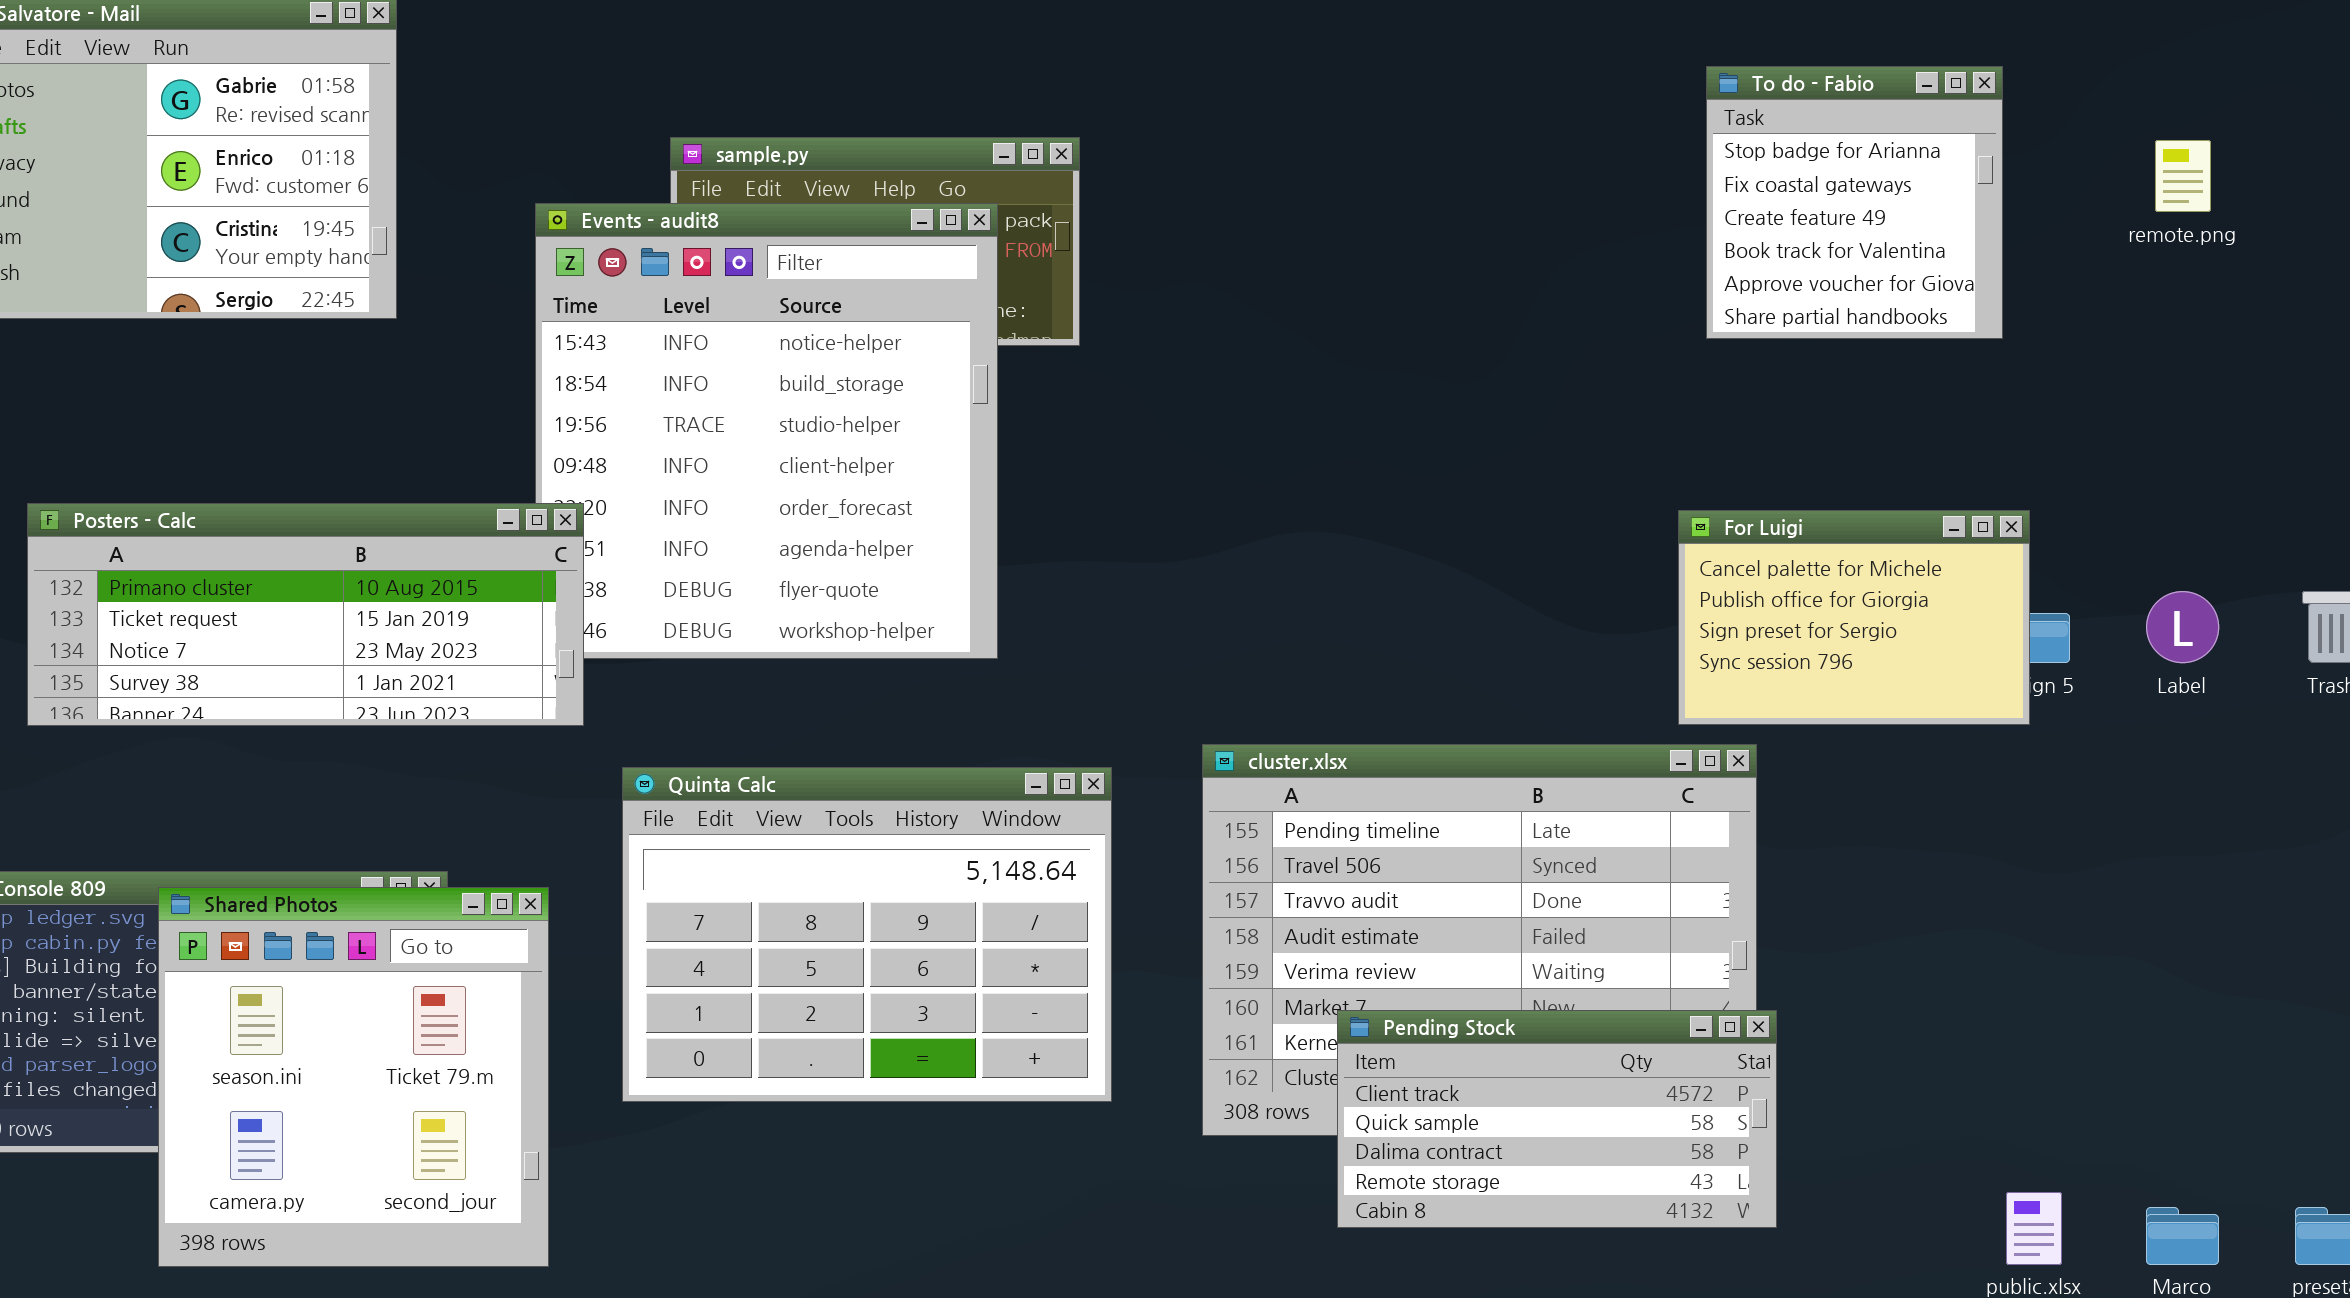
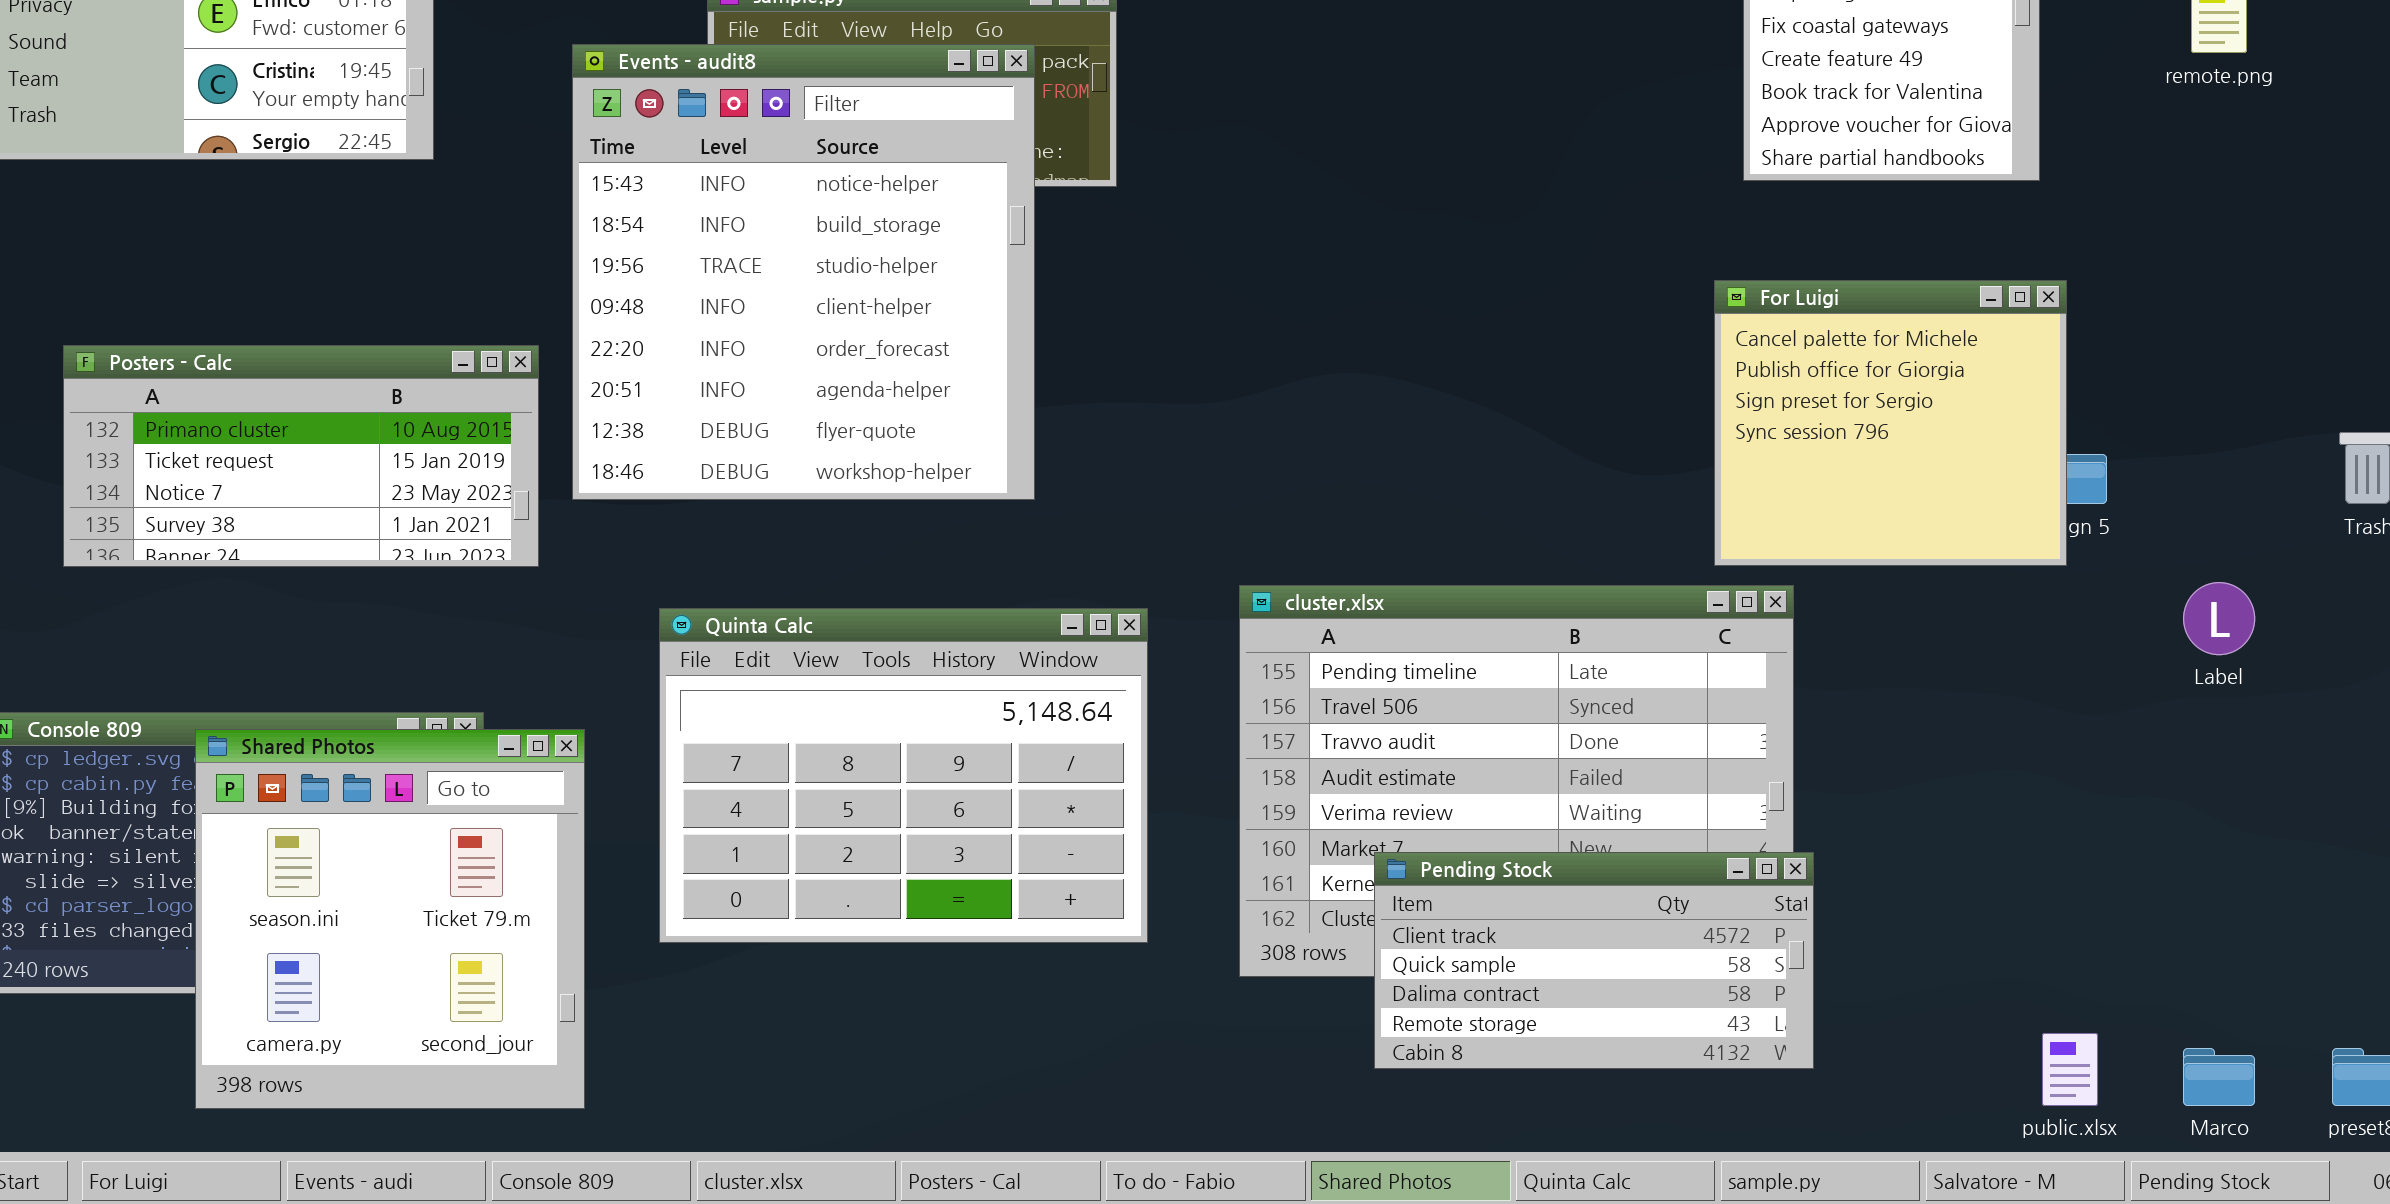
Posters - Calc: [27,503,584,726] -> [63,345,539,567], resized
For Luigi: [1678,510,2030,725] -> [1714,280,2067,566], resized
Label: [2146,591,2219,663] -> [2183,582,2255,655], moved

